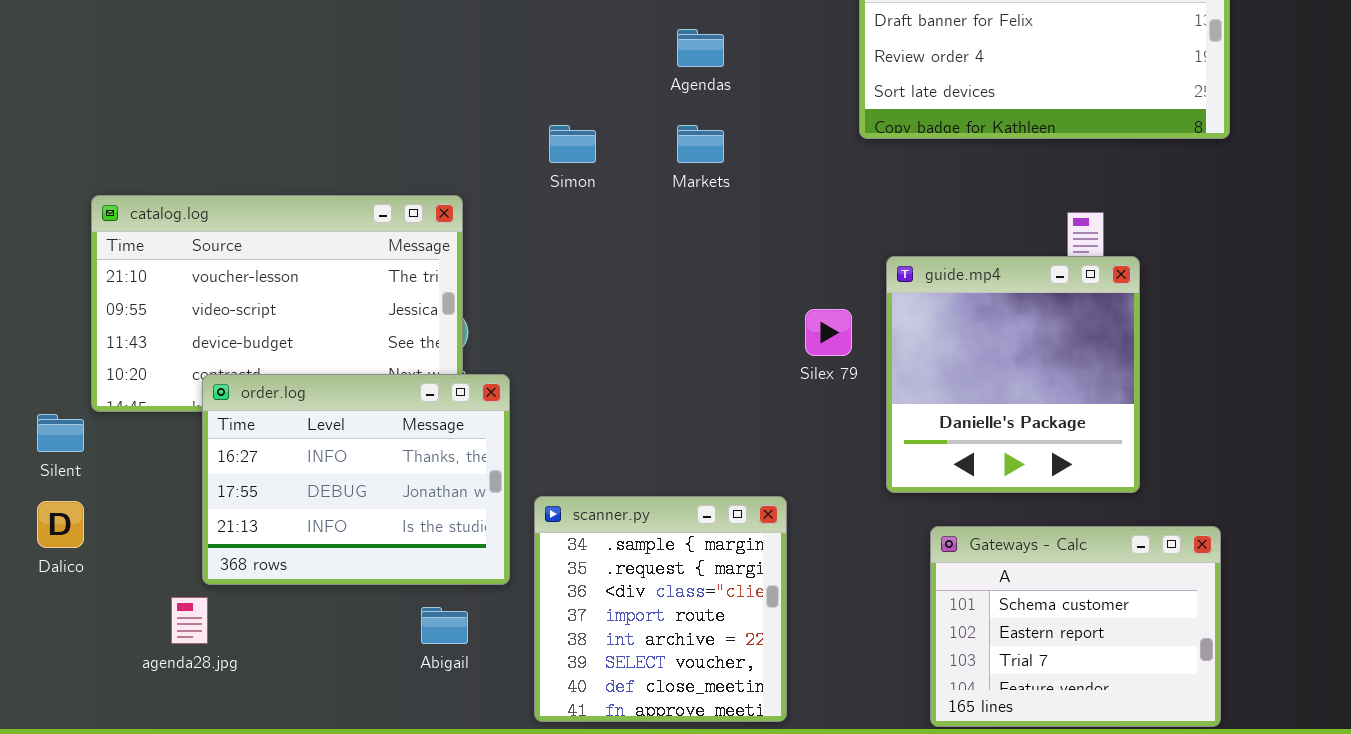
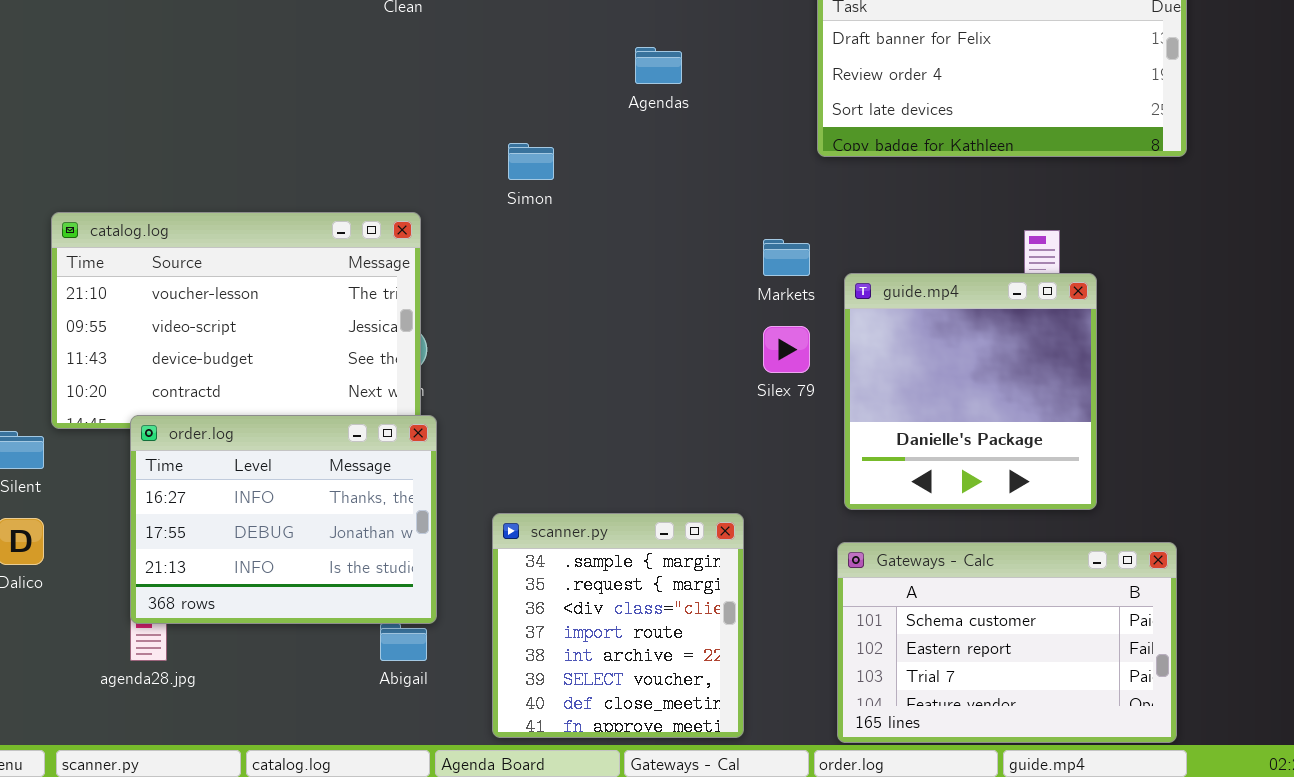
Markets: [677,125,724,163] -> [763,239,810,276], moved
order.log: [202,374,510,585] -> [130,415,437,624], moved
Gateways - Calc: [930,526,1221,727] -> [837,542,1177,743], resized

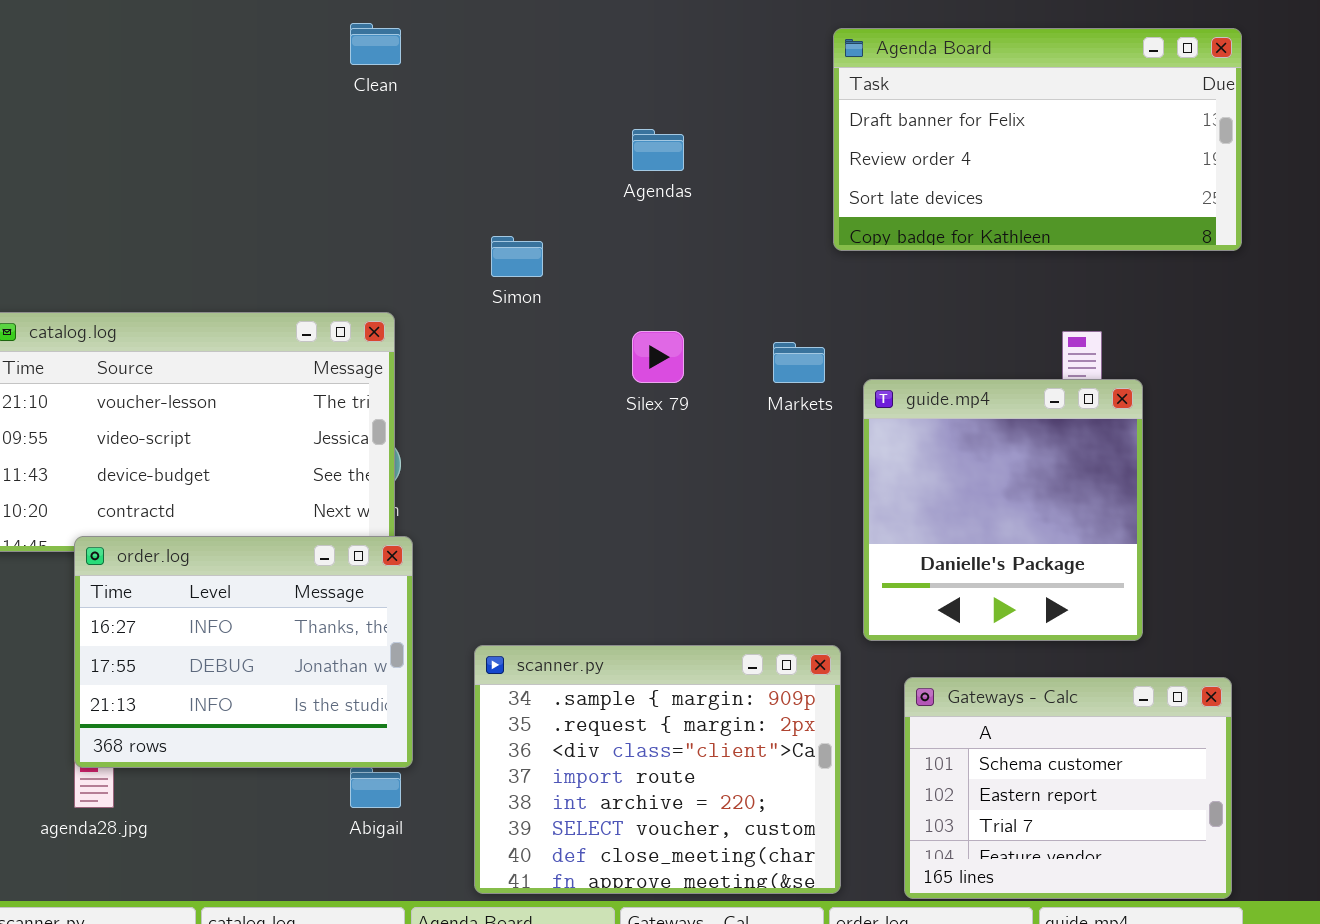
Silex 79: [763,326,810,373] -> [632,331,684,383], moved
scanner.py: [492,513,744,738] -> [474,645,841,894], resized
Gateways - Calc: [837,542,1177,743] -> [904,677,1232,899], resized

